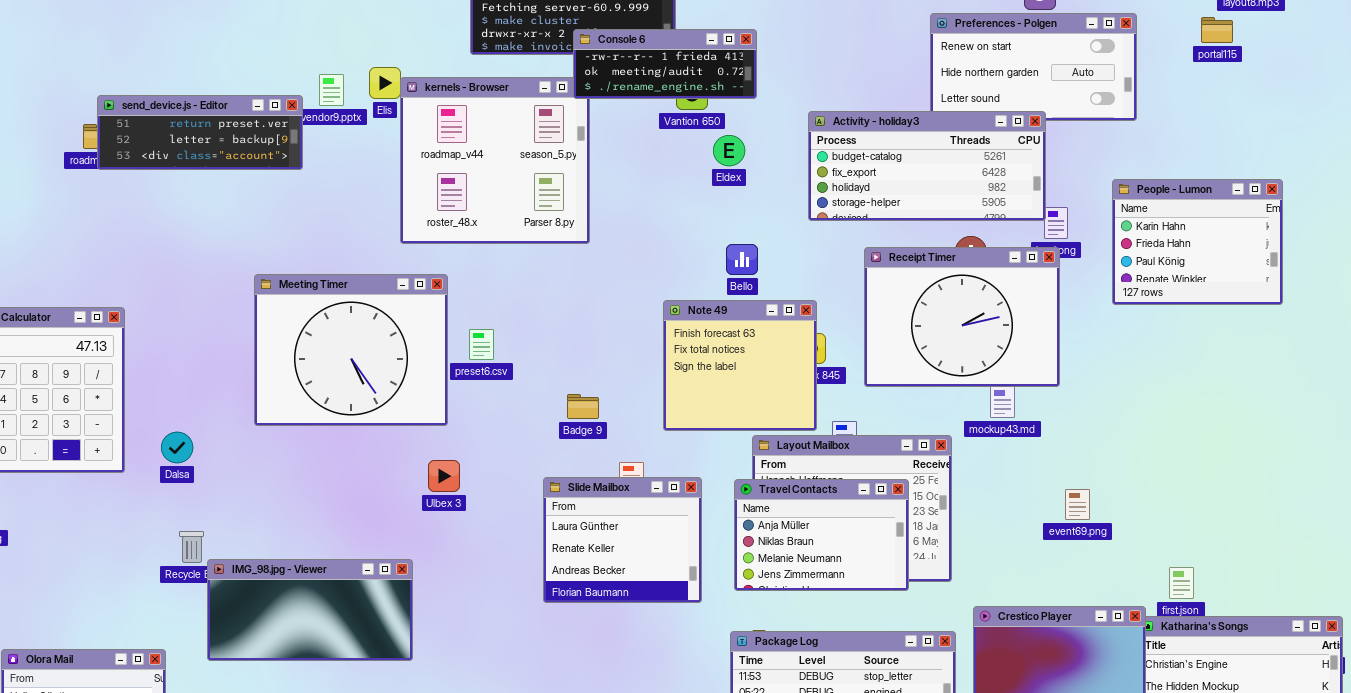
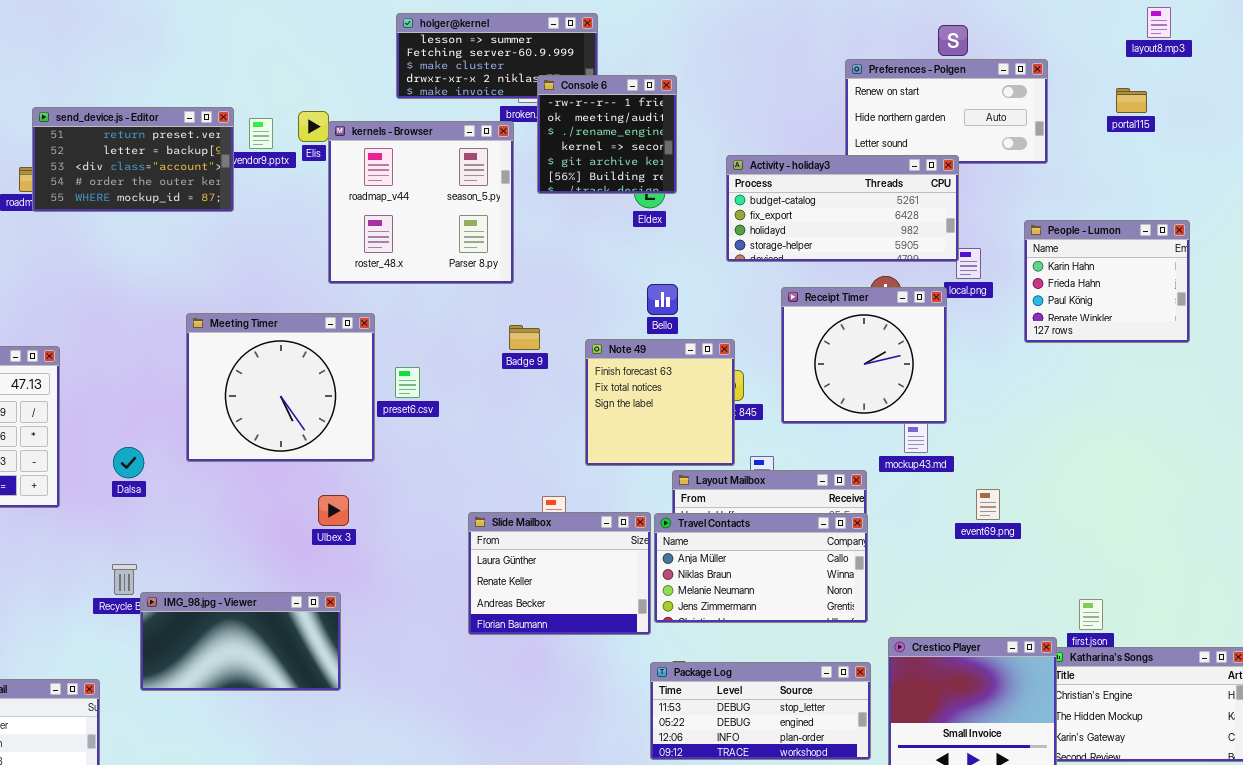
portal115: [1201,17,1233,43] -> [1116,88,1147,113], moved
Console 6: [573,29,757,99] -> [537,75,677,194], resized
send_device.js - Editor: [97,95,303,170] -> [32,107,234,212], resized
Receipt Timer: [864,247,1060,387] -> [781,287,947,424], resized
Badge 9: [567,394,599,419] -> [509,325,540,350], moved
Dalsa: [161,432,193,463] -> [113,447,144,478], moved
Ulbex 3: [428,460,460,492] -> [318,495,349,526], moved
Slide Mailbox: [543,477,702,603] -> [468,512,651,635], resized
Travel Contacts: [734,479,909,591] -> [654,513,868,623], resized
event69.png: [1065,489,1090,520] -> [976,489,1000,520], moved

